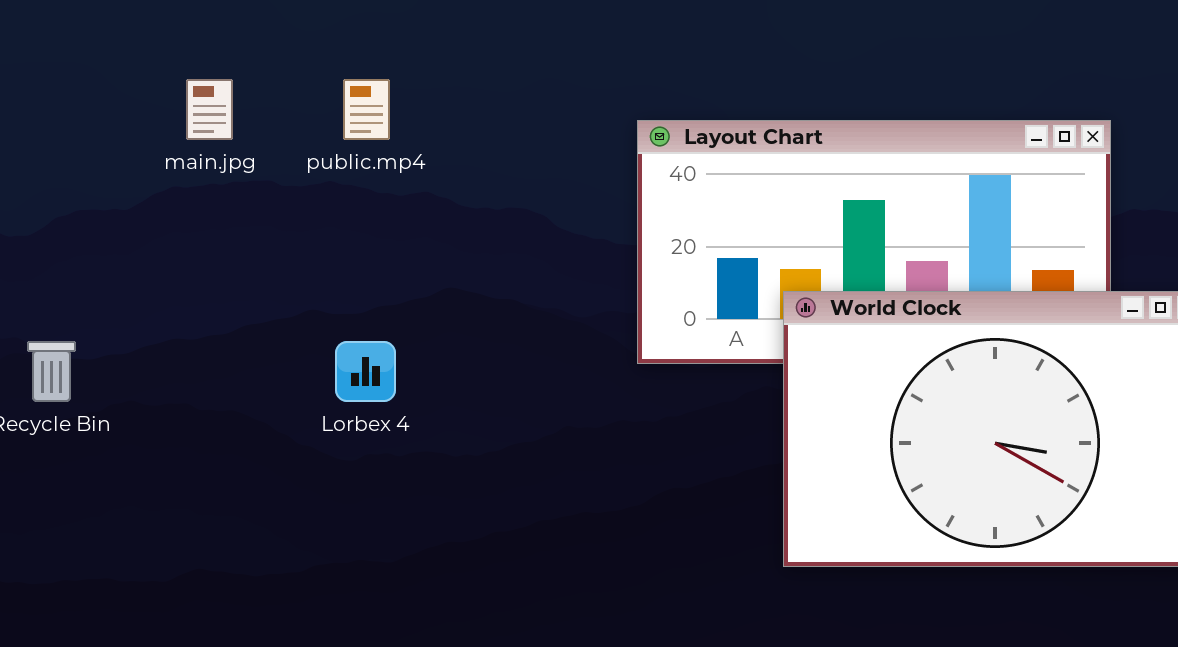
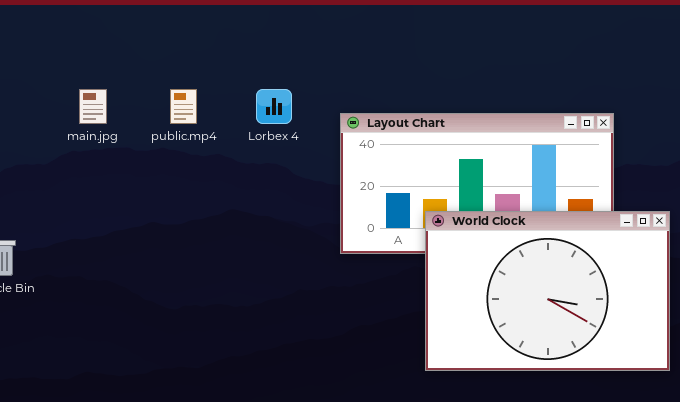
Lorbex 4: [335,341,396,402] -> [256,89,292,124], moved

